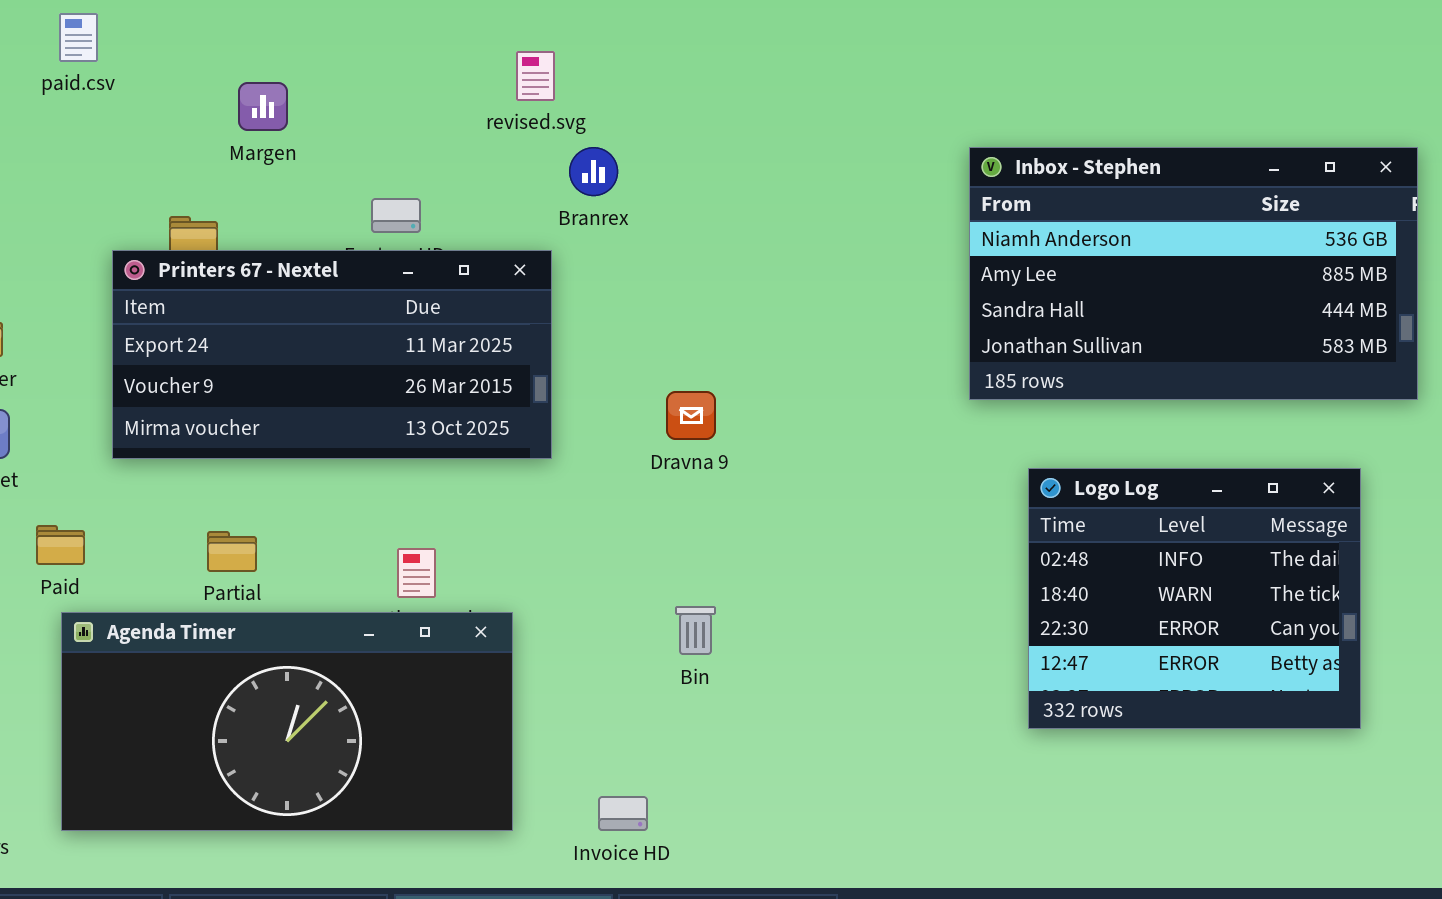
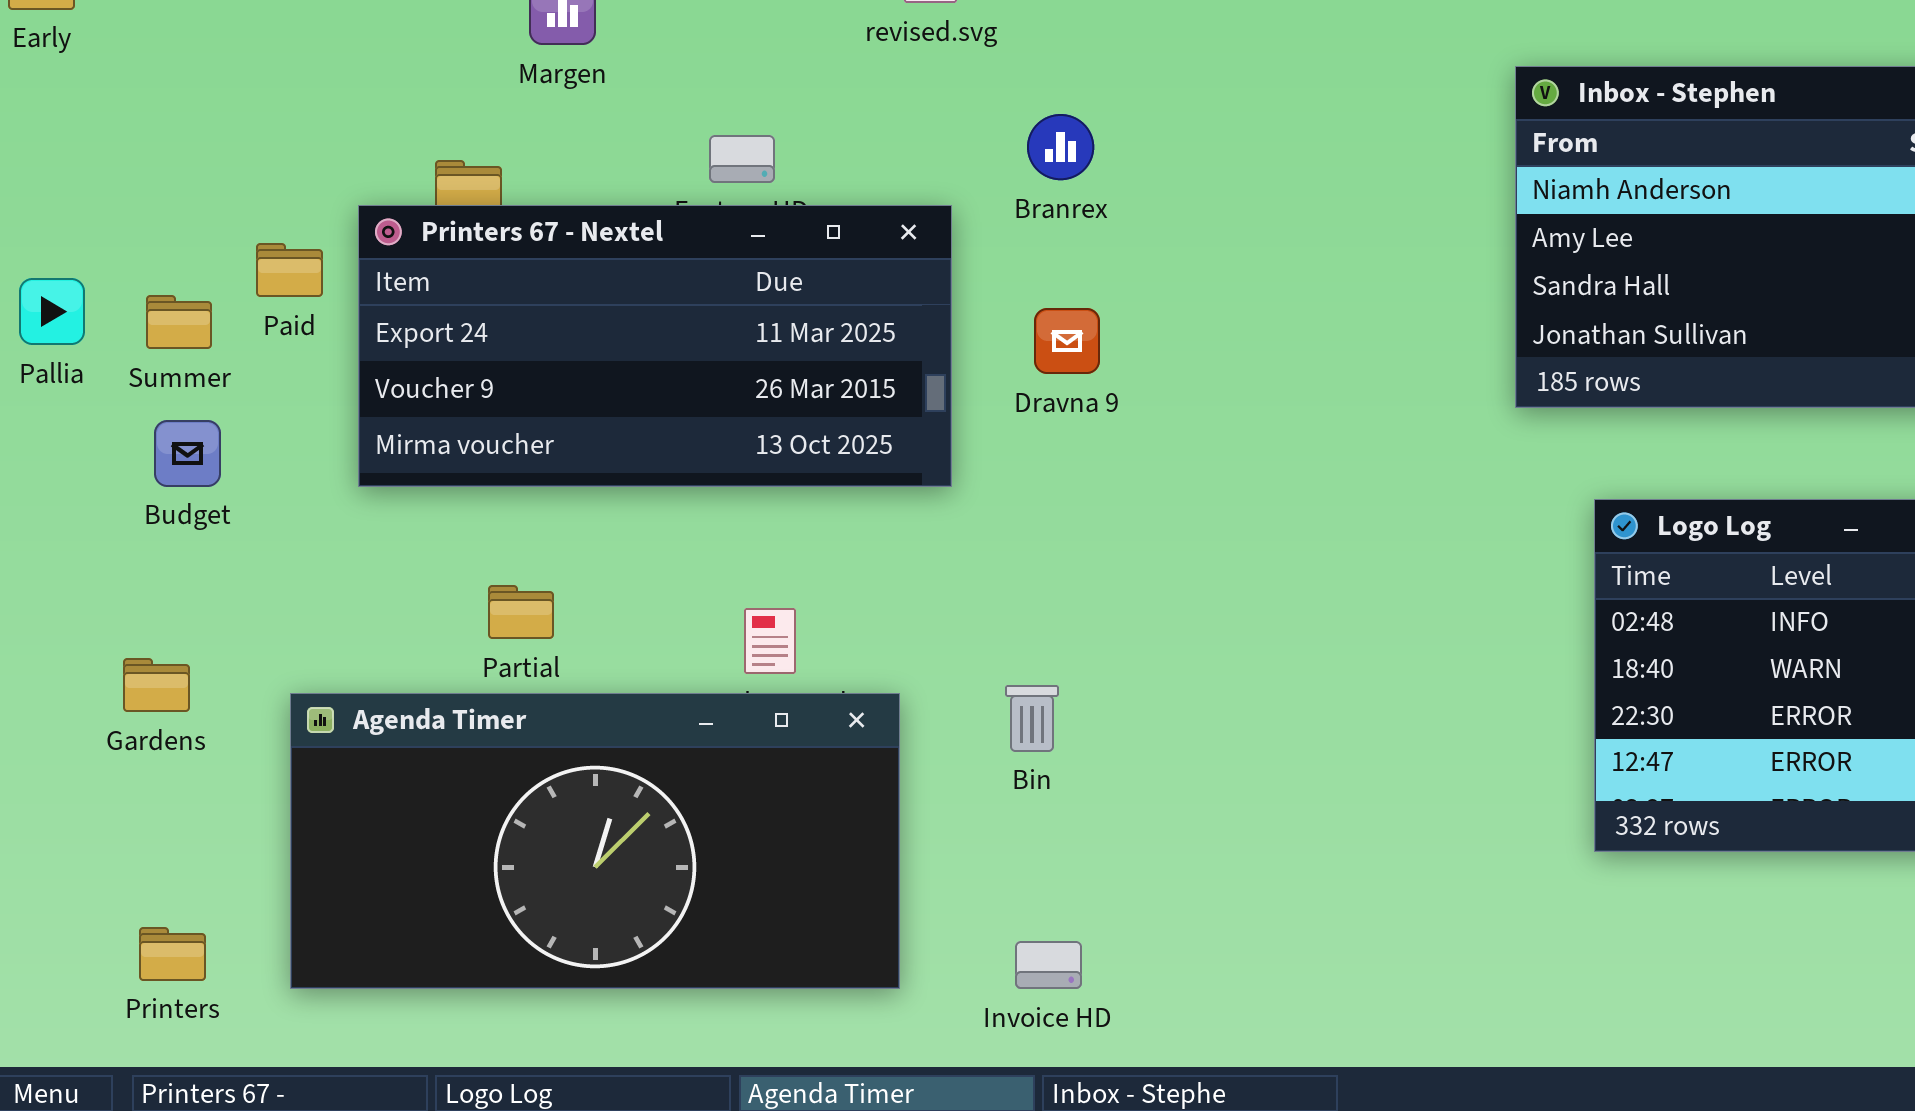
Branrex: [569,147,618,196] -> [1027,114,1094,180], moved
Dravna 9: [666,391,716,440] -> [1034,308,1100,374], moved
Paid: [36,525,85,565] -> [256,243,323,297], moved
Bin: [675,606,716,655] -> [1005,685,1059,752], moved

